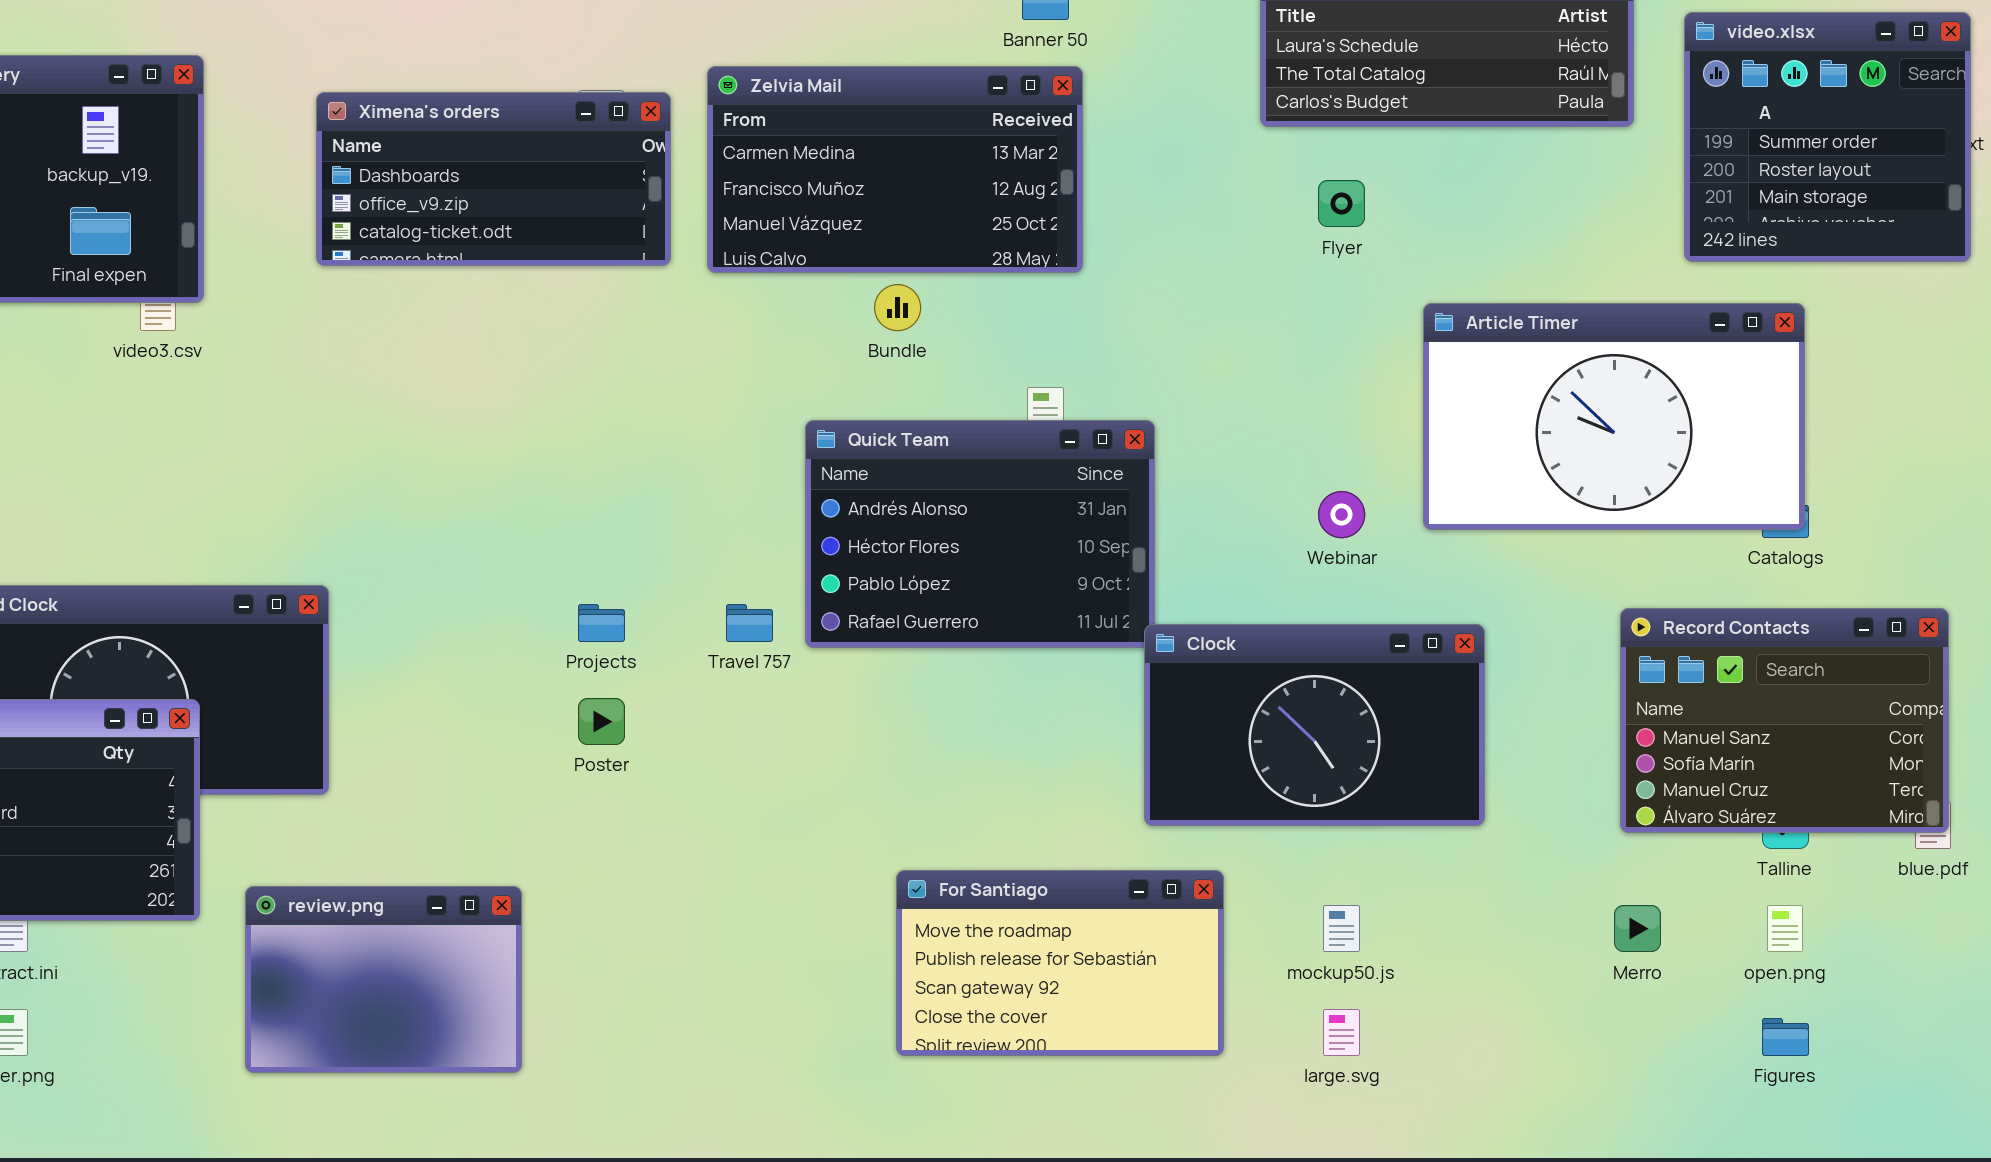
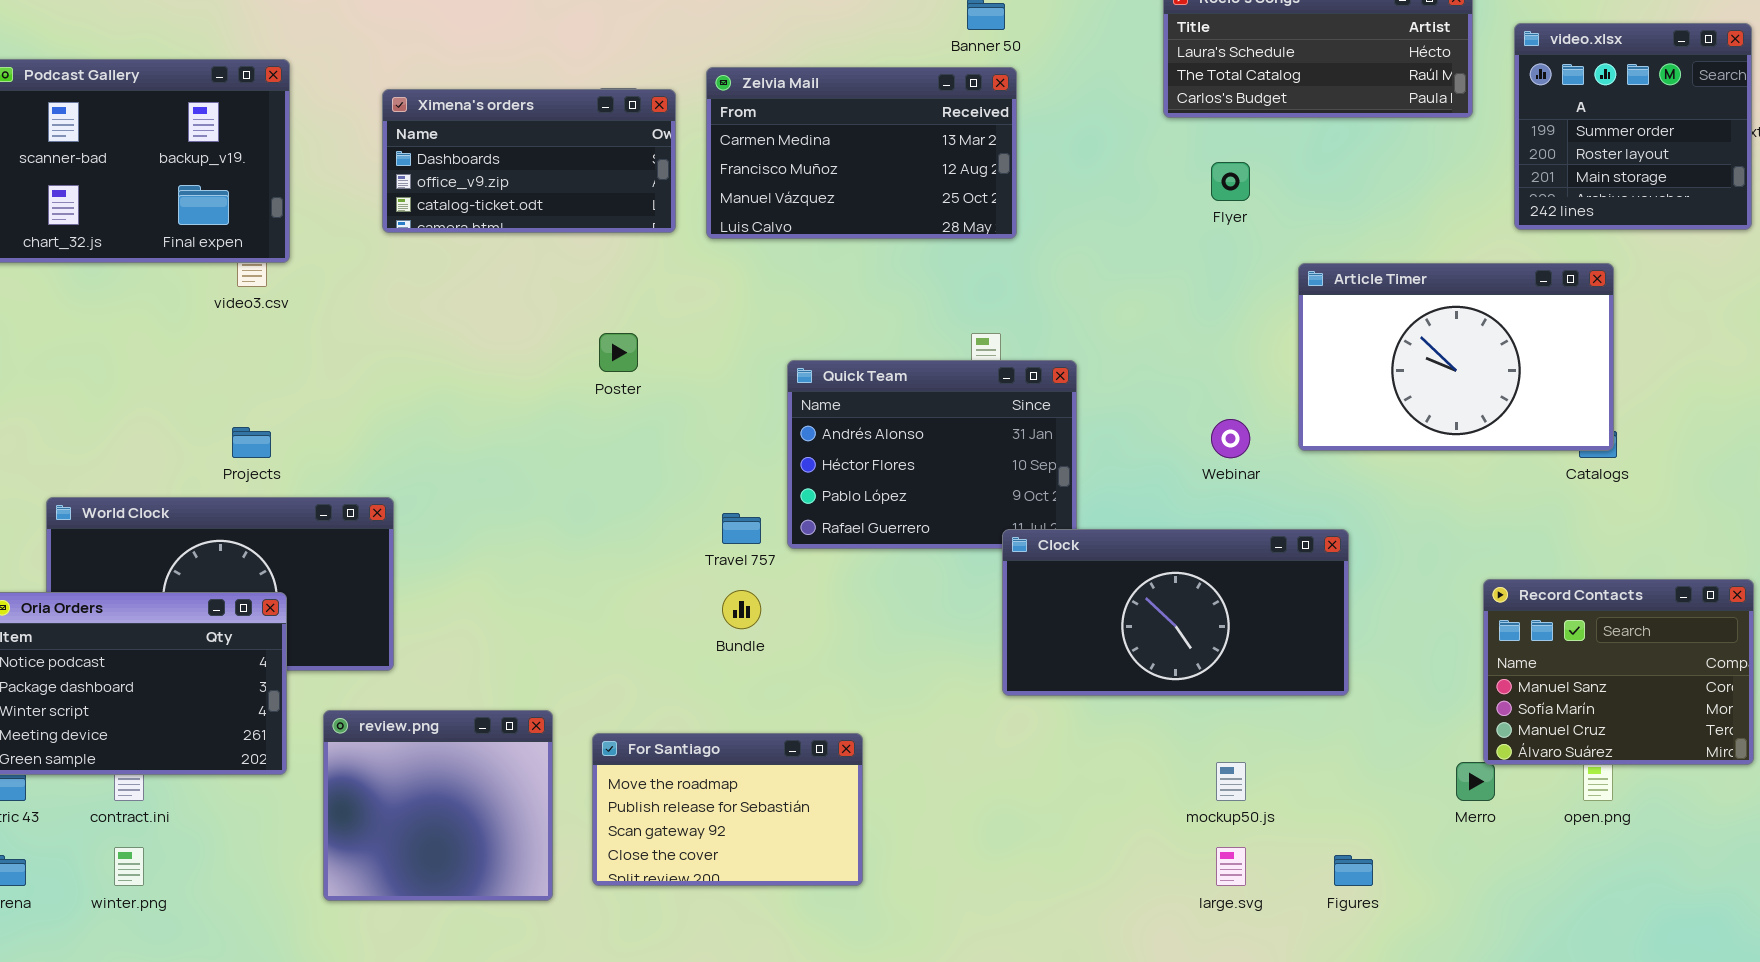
Bundle: [874,284,921,331] -> [722,590,761,629], moved
Projects: [578,604,625,642] -> [232,427,271,458], moved
Record Contacts: [1620,608,1949,833] -> [1483,579,1754,765], moved
Clock: [1144,624,1485,826] -> [1002,529,1349,696], resized
Poster: [578,698,625,745] -> [599,333,638,372], moved
For Santiago: [896,870,1224,1056] -> [592,733,863,886], moved
review.png: [245,886,522,1073] -> [323,710,553,901], resized
Figures: [1762,1018,1809,1056] -> [1334,855,1373,886], moved

